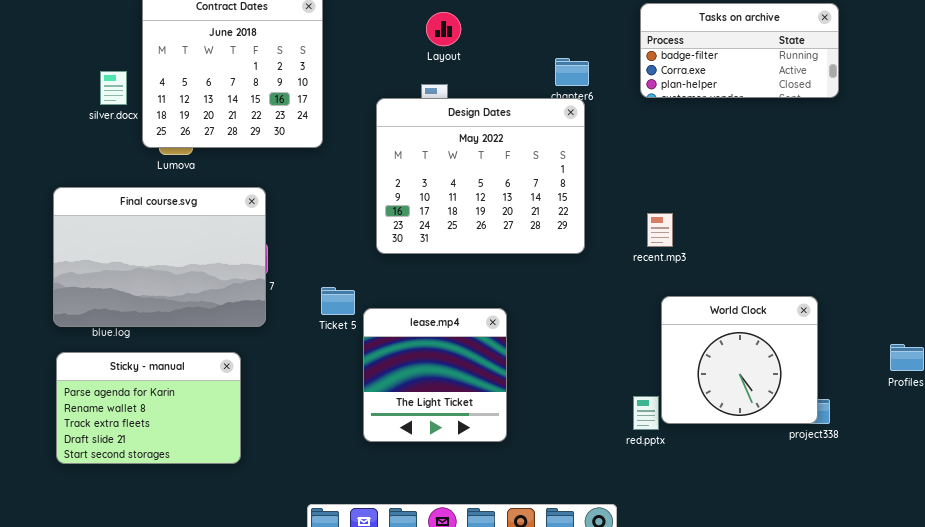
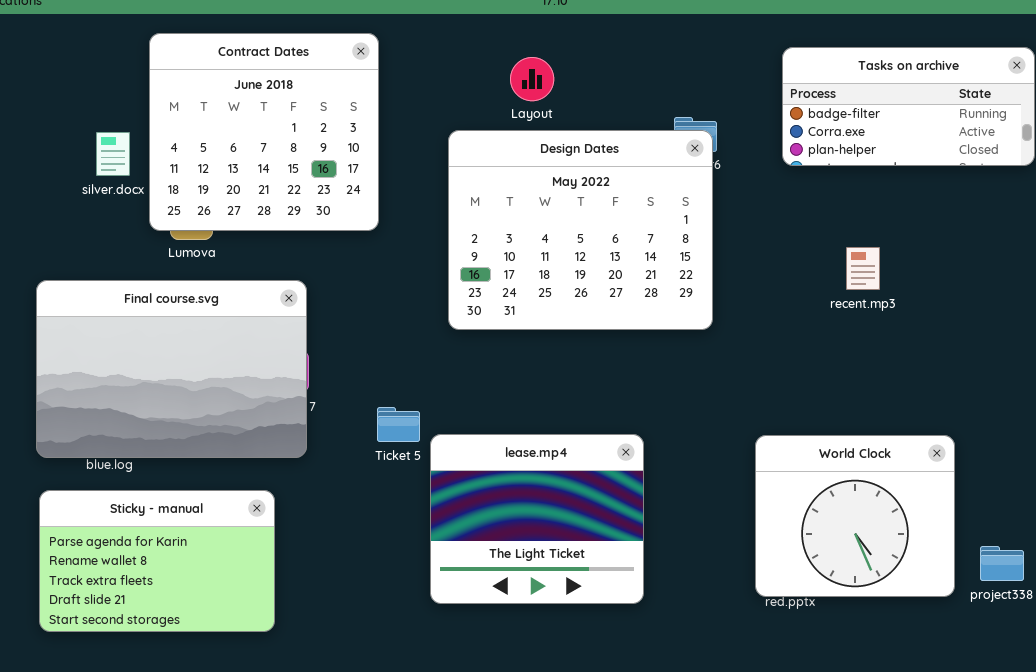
Design Dates: [376,98,585,254] -> [448,130,713,330], moved
recent.mp3: [647,213,673,247] -> [846,247,880,290], moved
World Clock: [661,296,818,424] -> [755,435,955,597], moved
lease.mp4: [363,308,507,442] -> [430,434,644,604], resized

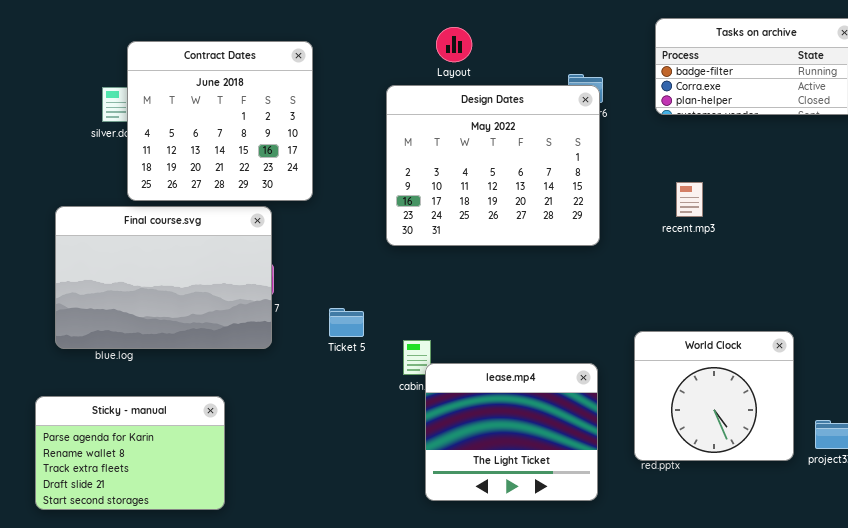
Contract Dates: [149,33,379,231] -> [127,41,313,201], moved
recent.mp3: [846,247,880,290] -> [676,182,703,217], moved
lease.mp4: [430,434,644,604] -> [425,363,598,501], moved
Sticky - manual: [39,490,275,632] -> [35,396,225,510], moved

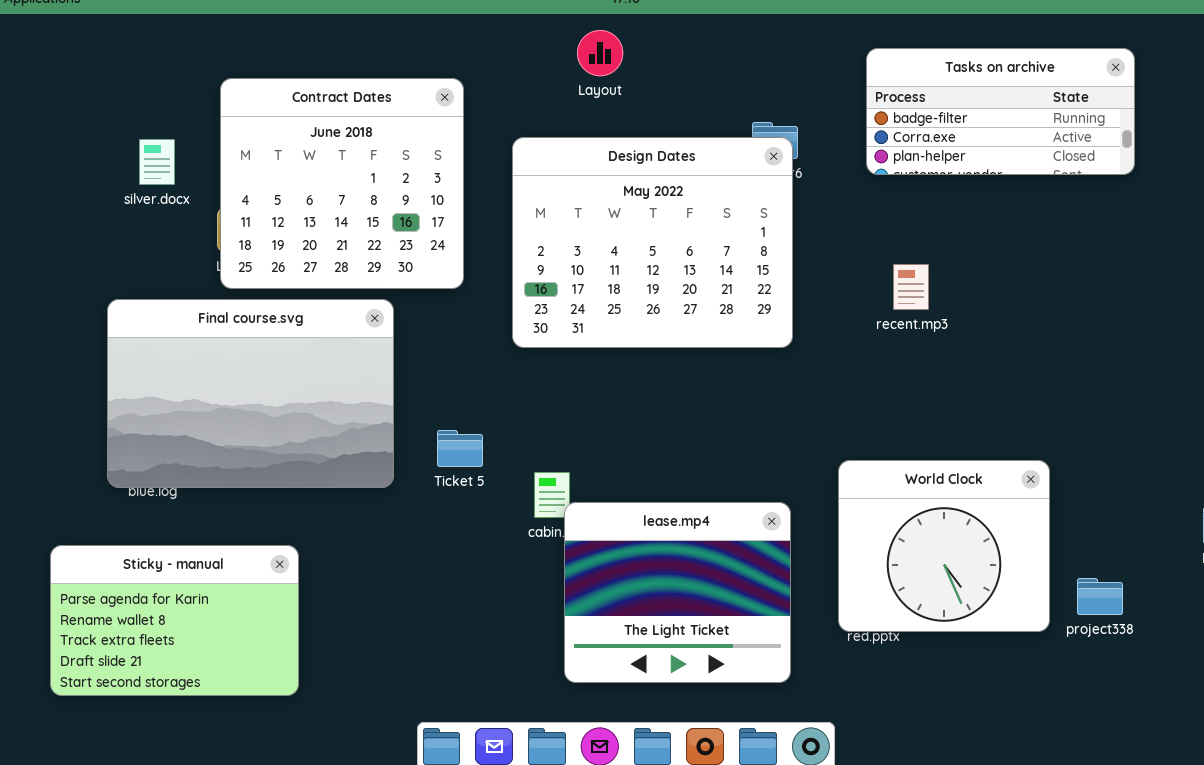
Layout: [436,27,472,62] -> [577,30,623,76], moved
Contract Dates: [127,41,313,201] -> [220,78,464,289], moved
Final course.svg: [55,206,272,349] -> [107,299,394,488], moved

